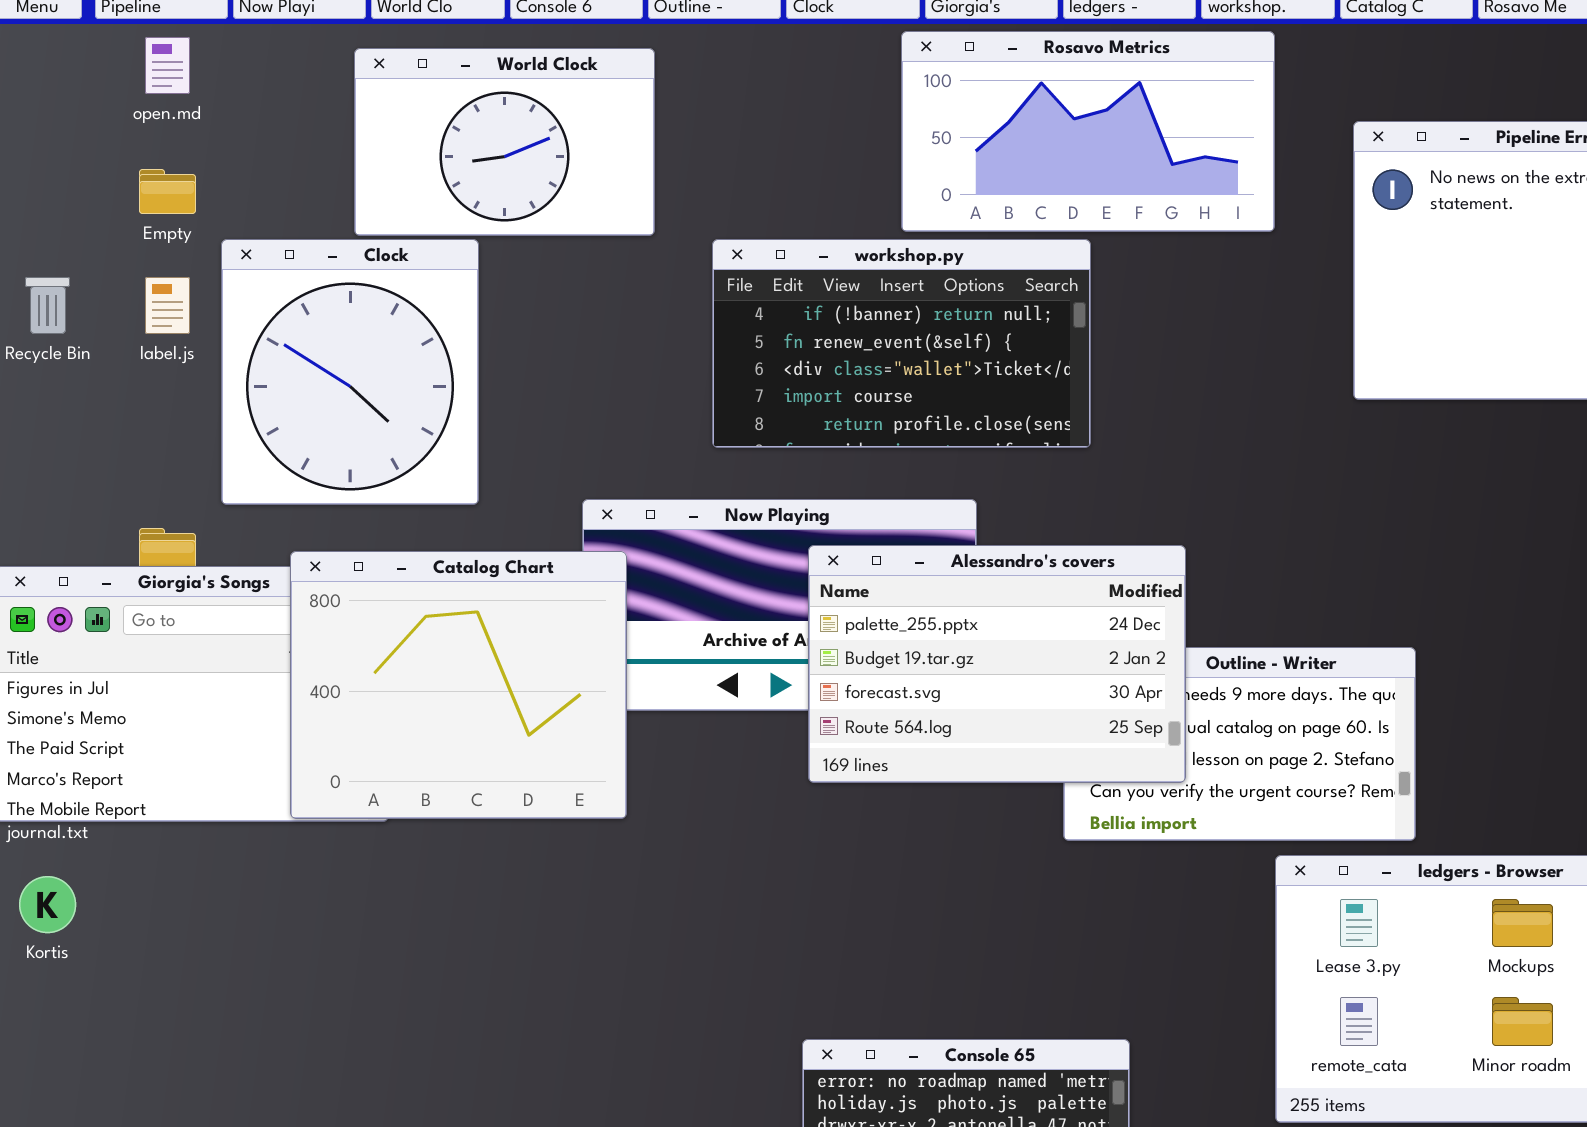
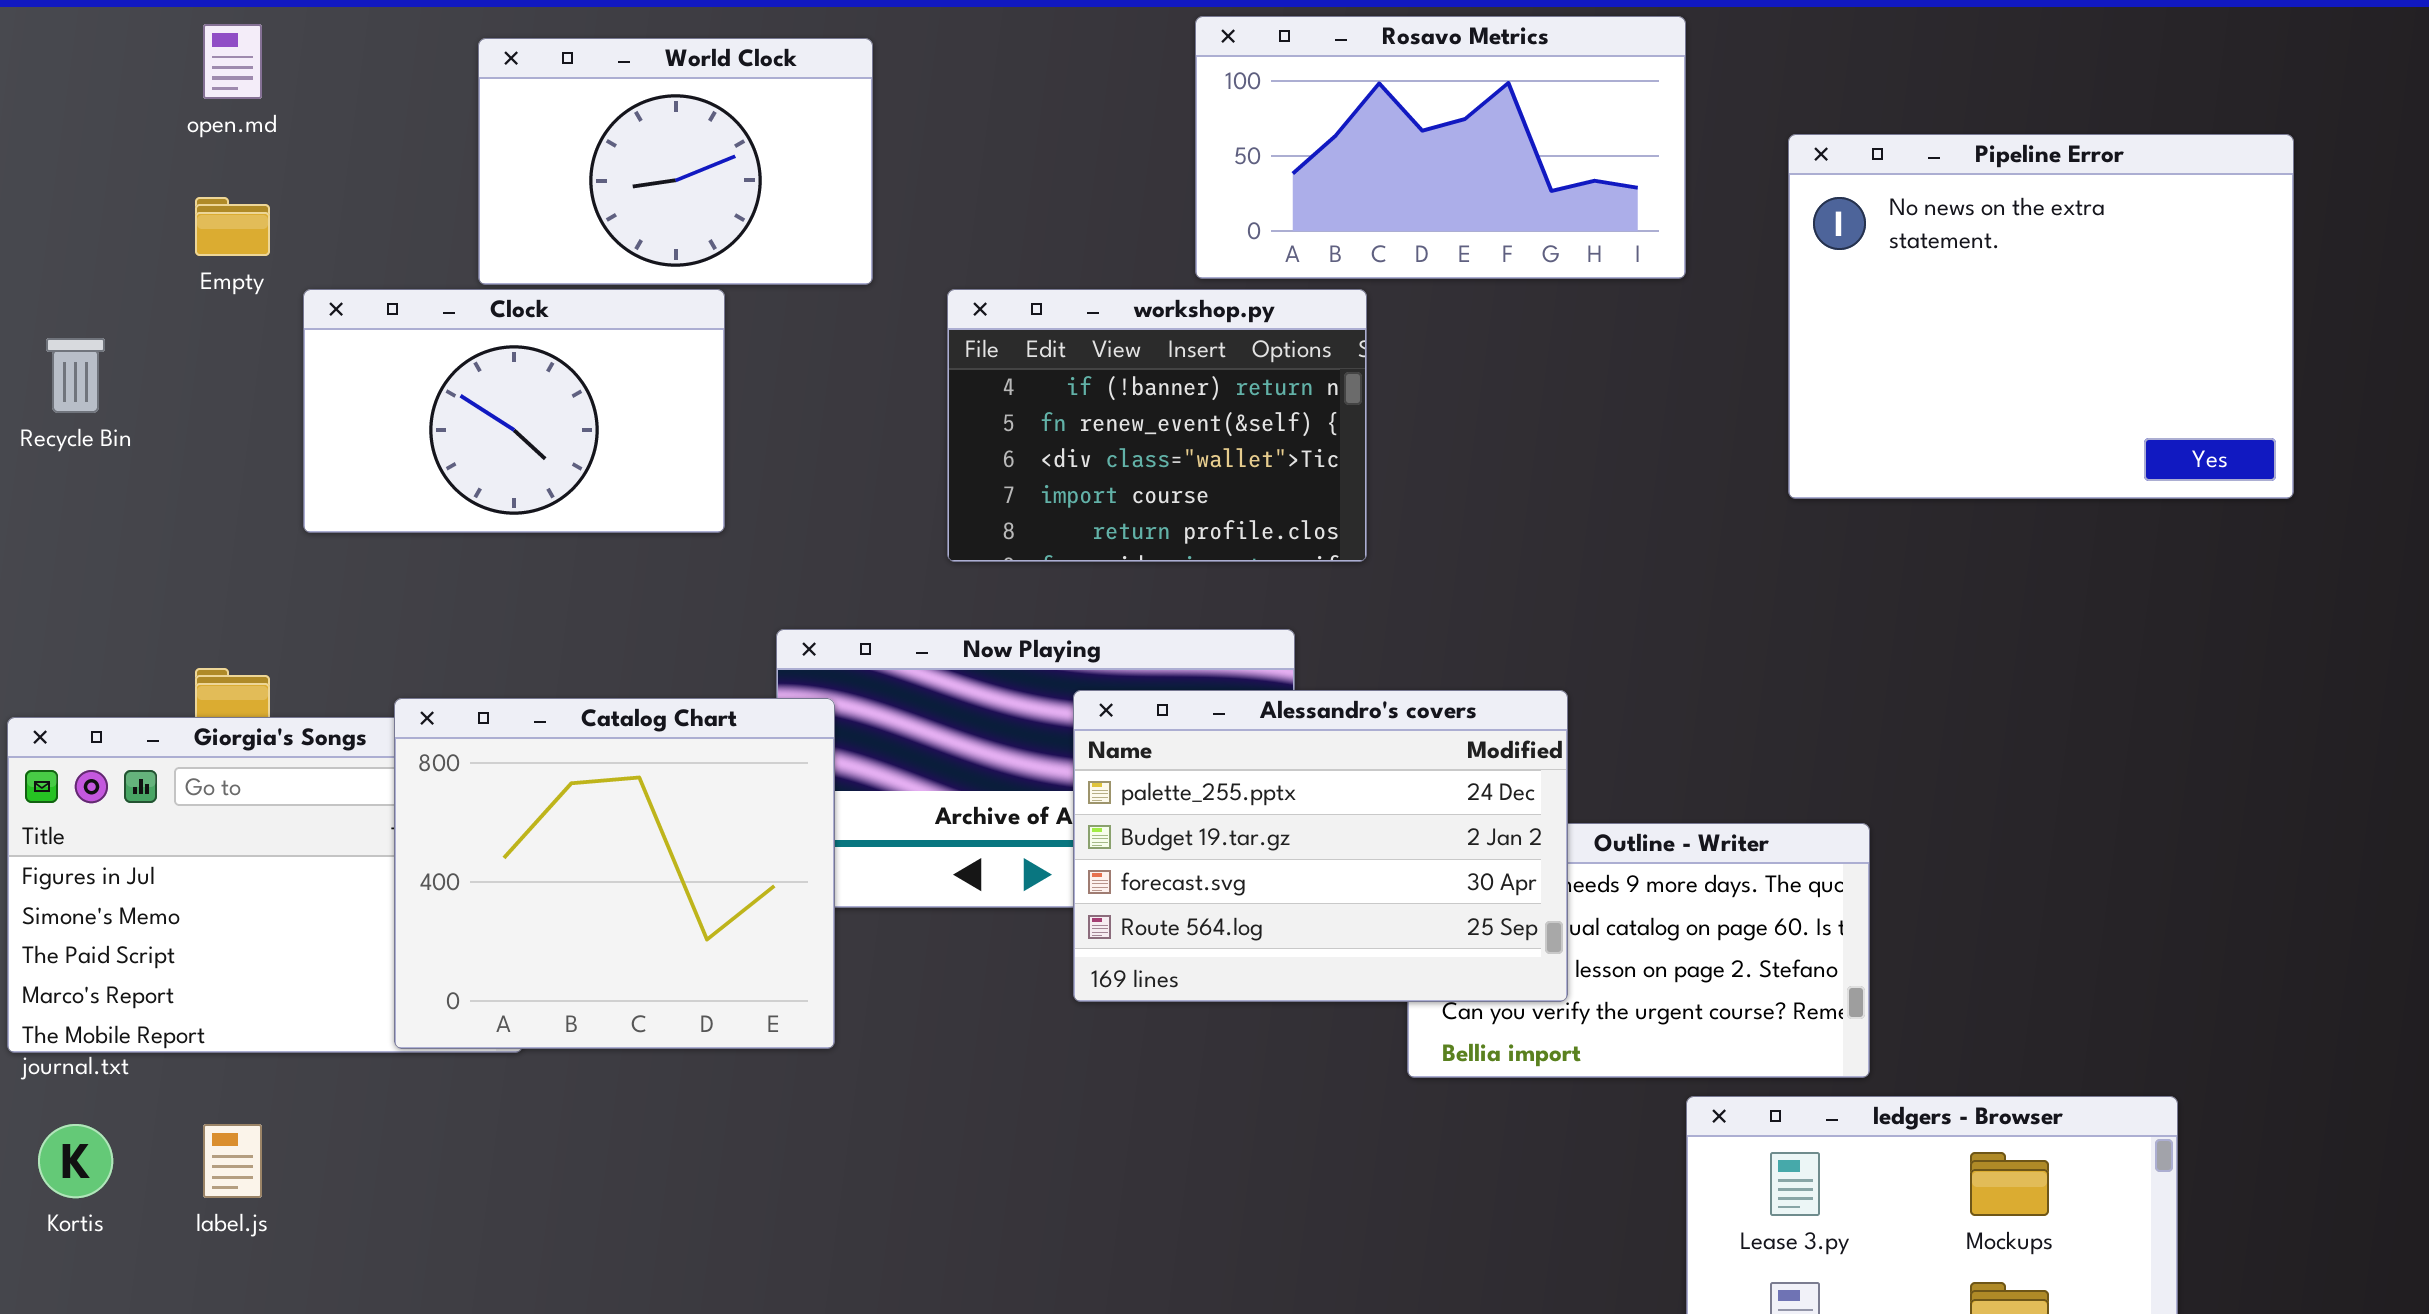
Clock: [221,239,479,505] -> [303,289,725,533], resized
workshop.py: [712,239,1091,448] -> [947,289,1367,562], resized
label.js: [145,277,190,334] -> [203,1124,262,1198], moved

